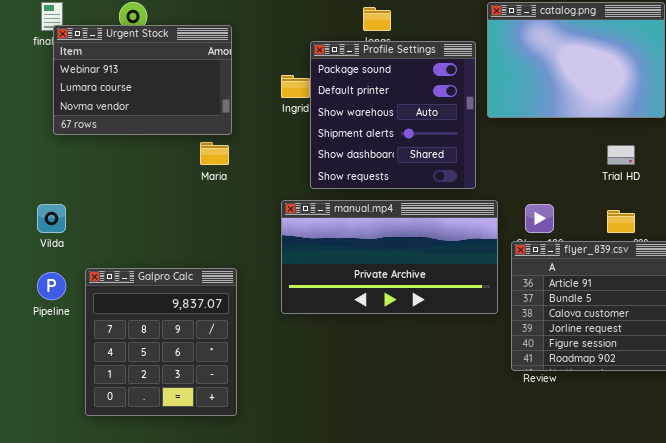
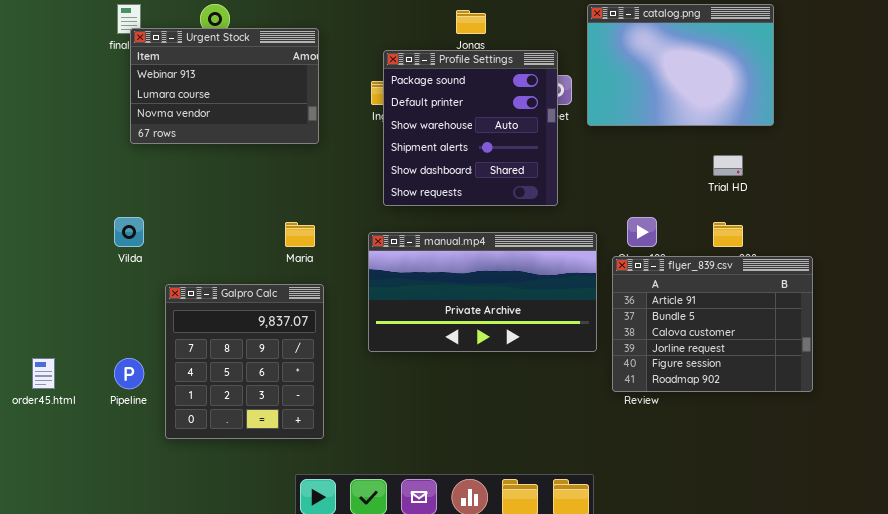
Profile Settings: [310,41,476,189] -> [383,50,558,206], moved
Maria: [200,142,229,165] -> [285,222,315,247], moved
manual.mp4: [281,200,498,314] -> [368,232,597,352], moved
Pipeline: [37,272,66,300] -> [114,358,144,389], moved

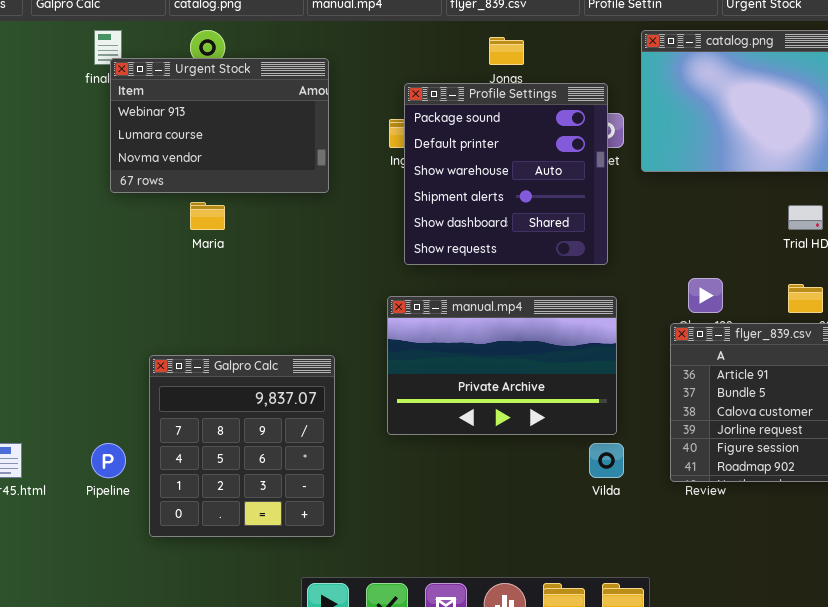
Vilda: [114,217,144,247] -> [589,443,624,478], moved
Maria: [285,222,315,247] -> [190,202,225,230], moved
manual.mp4: [368,232,597,352] -> [387,296,617,435], resized

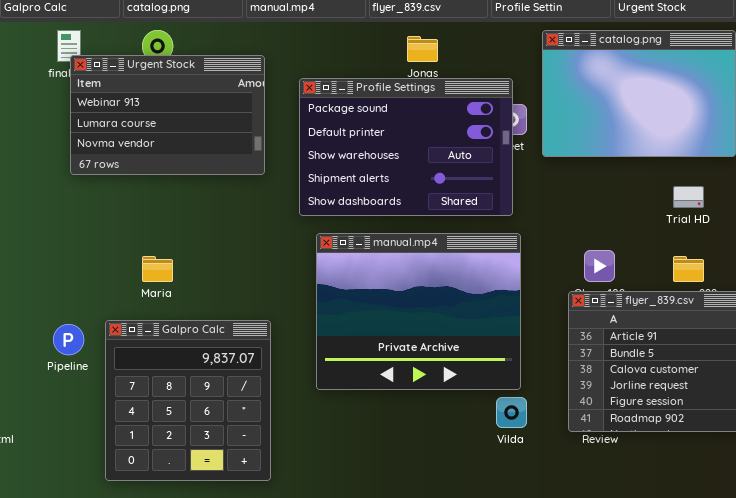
Profile Settings: [404,83,608,265] -> [299,78,513,216], resized
Maria: [190,202,225,230] -> [142,256,173,282], moved
manual.mp4: [387,296,617,435] -> [316,233,521,390], resized
Pipeline: [91,443,126,478] -> [53,324,84,355], moved

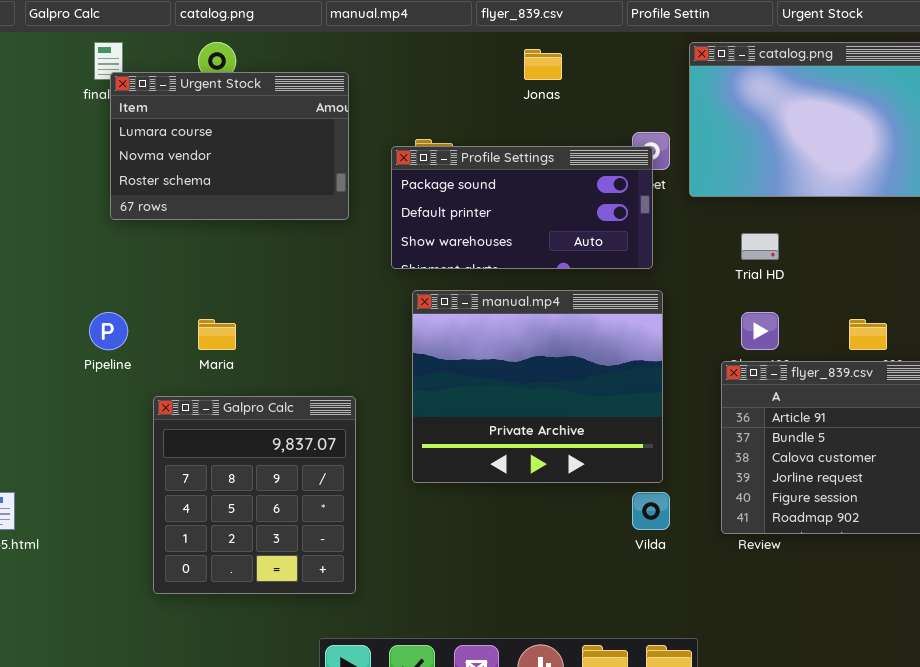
Urgent Stock: [70,55,265,175] -> [110,72,349,220], scrolled down 1 row
Profile Settings: [299,78,513,216] -> [391,146,653,269], resized
Trial HD: [673,186,704,208] -> [741,233,779,260], moved
Pipeline: [53,324,84,355] -> [89,312,128,350], moved

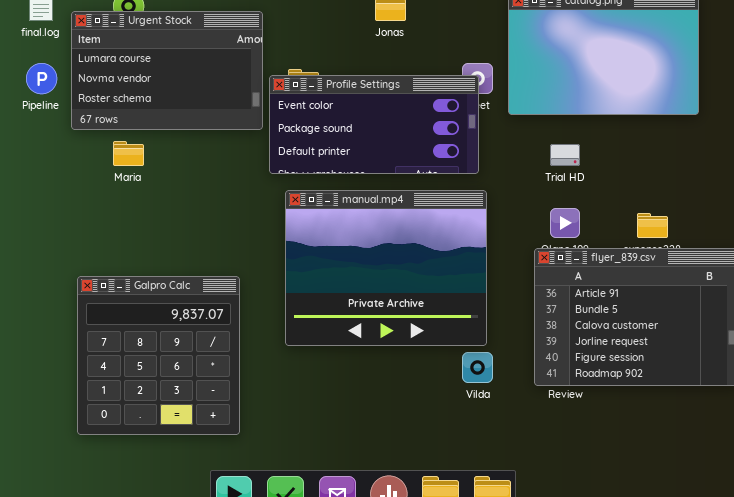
Urgent Stock: [110,72,349,220] -> [71,11,263,130], moved
Profile Settings: [391,146,653,269] -> [269,75,479,174], scrolled up 1 row
Pipeline: [89,312,128,350] -> [26,63,57,94], moved
Maria: [198,319,236,350] -> [113,141,144,166], moved

